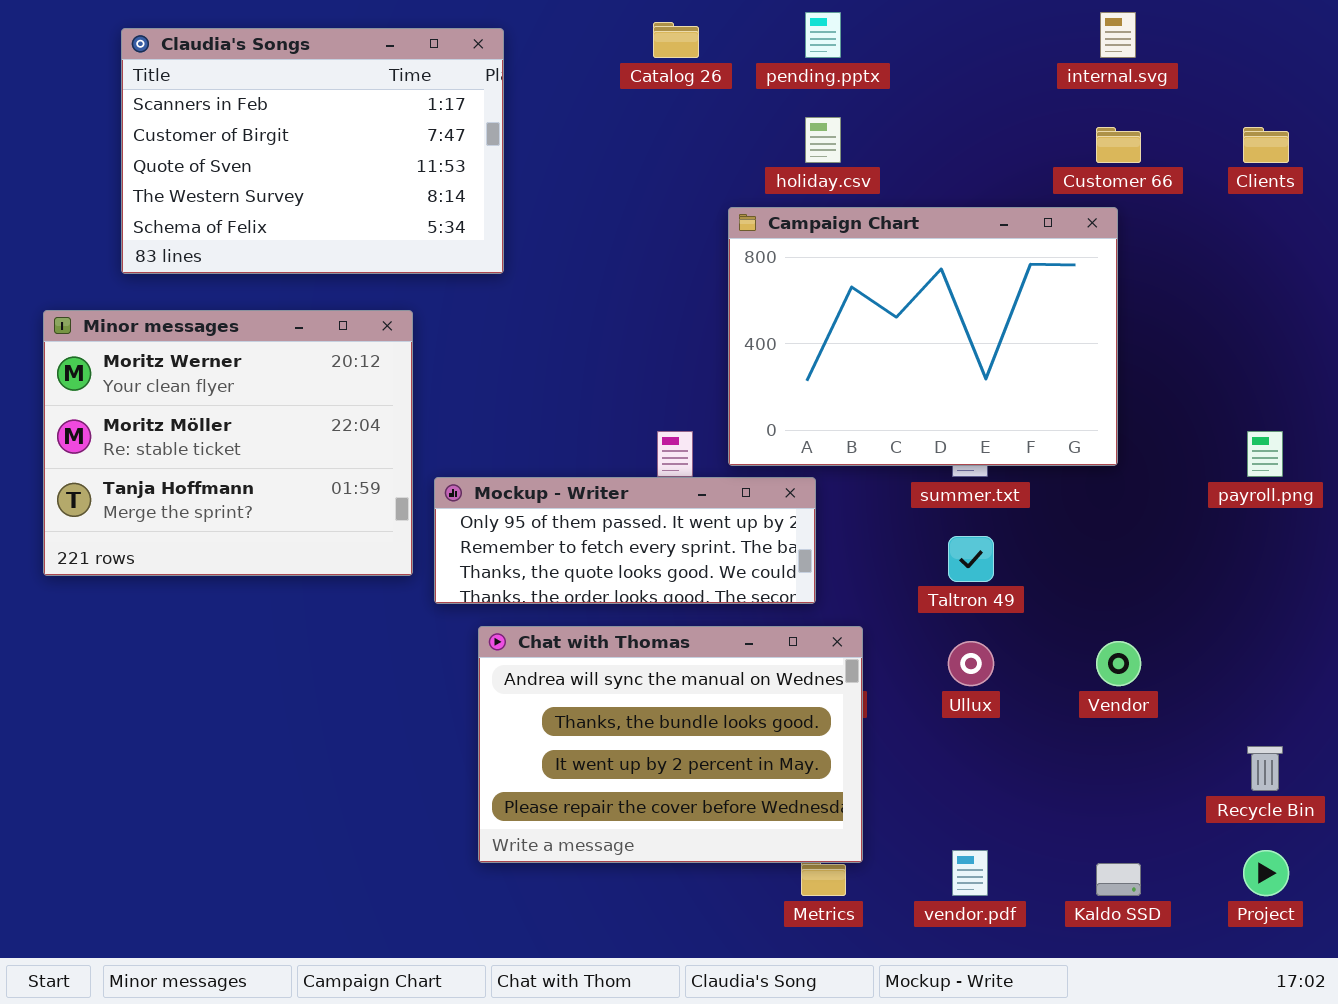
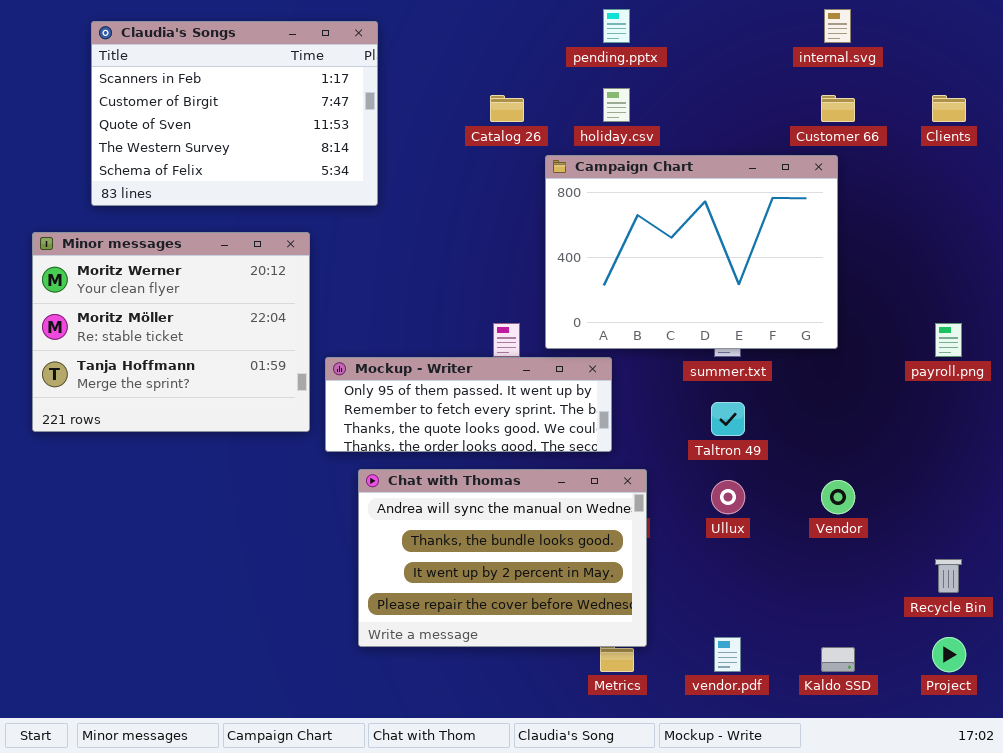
Catalog 26: [653,22,699,58] -> [490,95,524,122], moved

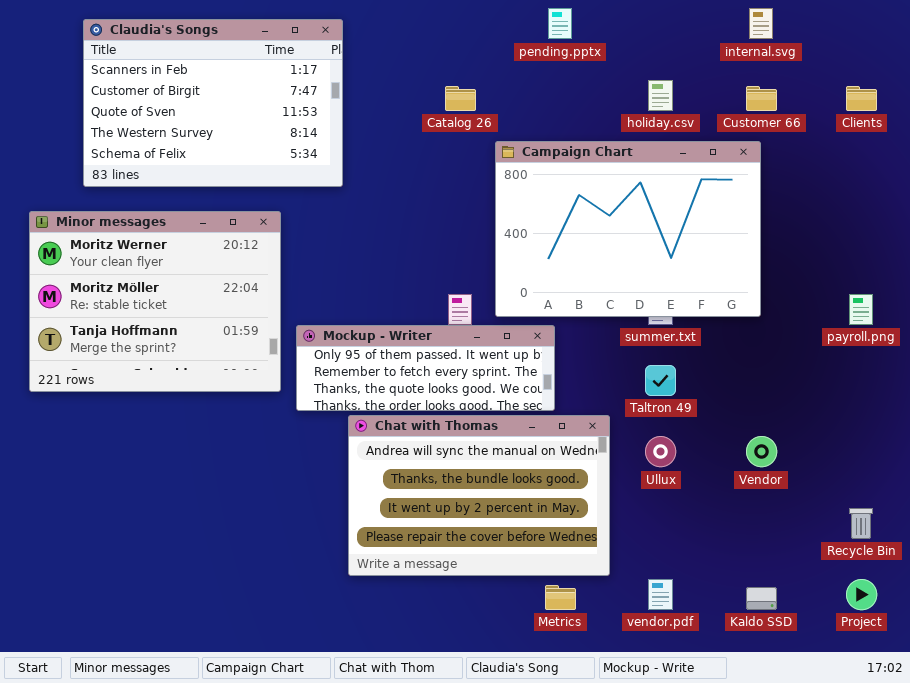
holiday.csv: [603,88,630,122] -> [648,80,673,111], moved
Chat with Thomas: [358,469,647,647] -> [348,415,610,576], moved

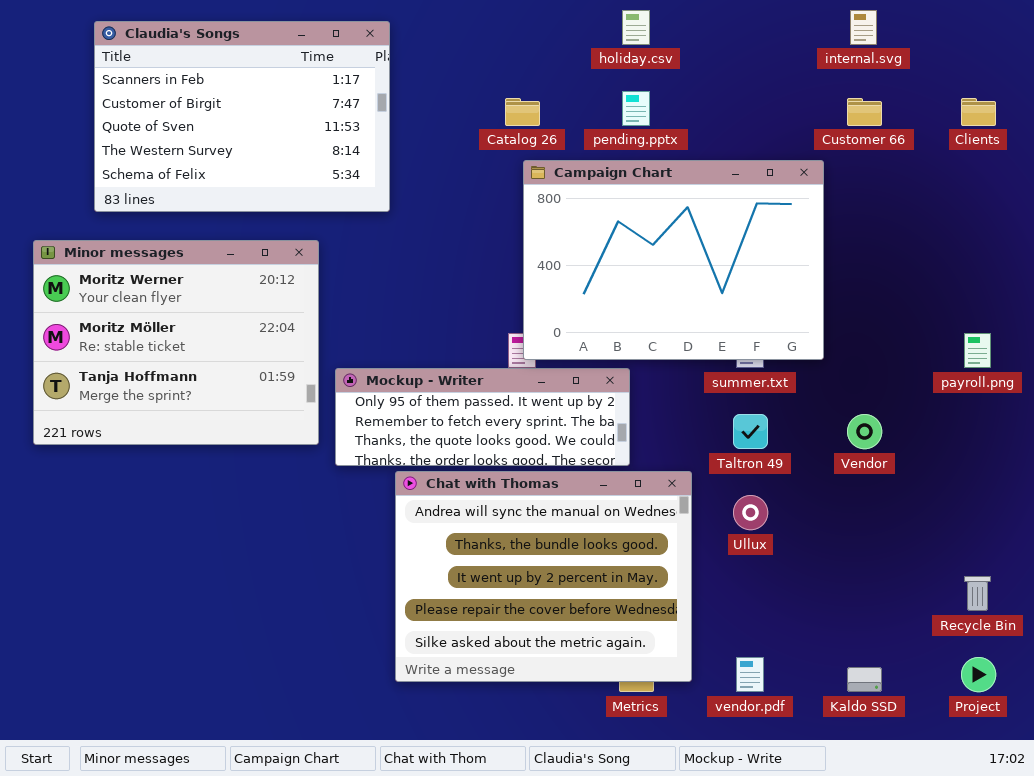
pending.pptx: [548,8,572,39] -> [622,91,650,126], moved
holiday.csv: [648,80,673,111] -> [622,10,650,45], moved
Campaign Chart: [495,141,761,317] -> [523,160,824,360], moved
Chat with Thomas: [348,415,610,576] -> [395,471,692,682], resized
Vendor: [746,436,777,467] -> [847,414,882,449], moved

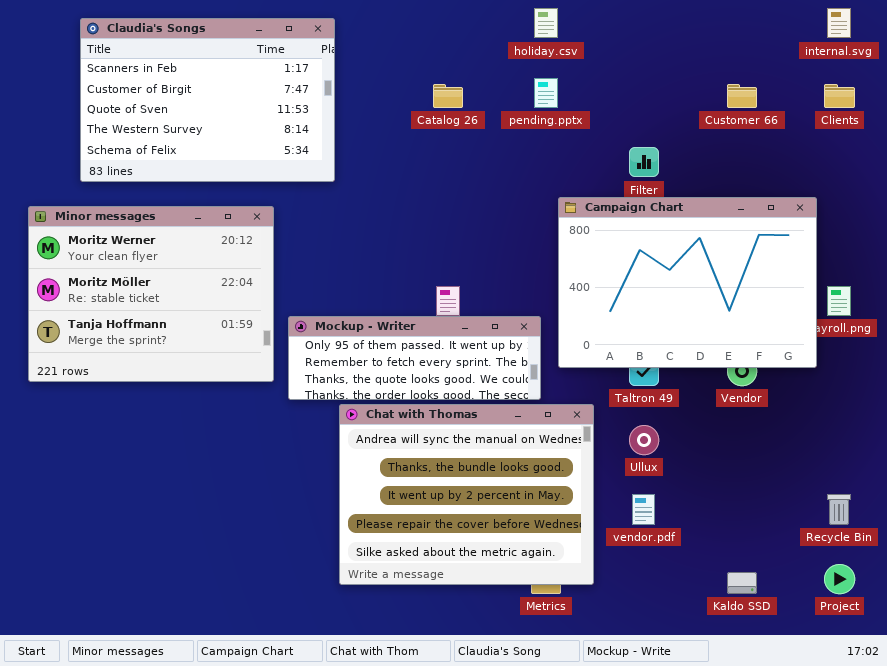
internal.svg: [850,10,877,45] -> [827,8,851,38], moved
Campaign Chart: [523,160,824,360] -> [558,197,817,368], moved
vendor.pdf: [736,657,764,692] -> [632,494,655,525], moved

